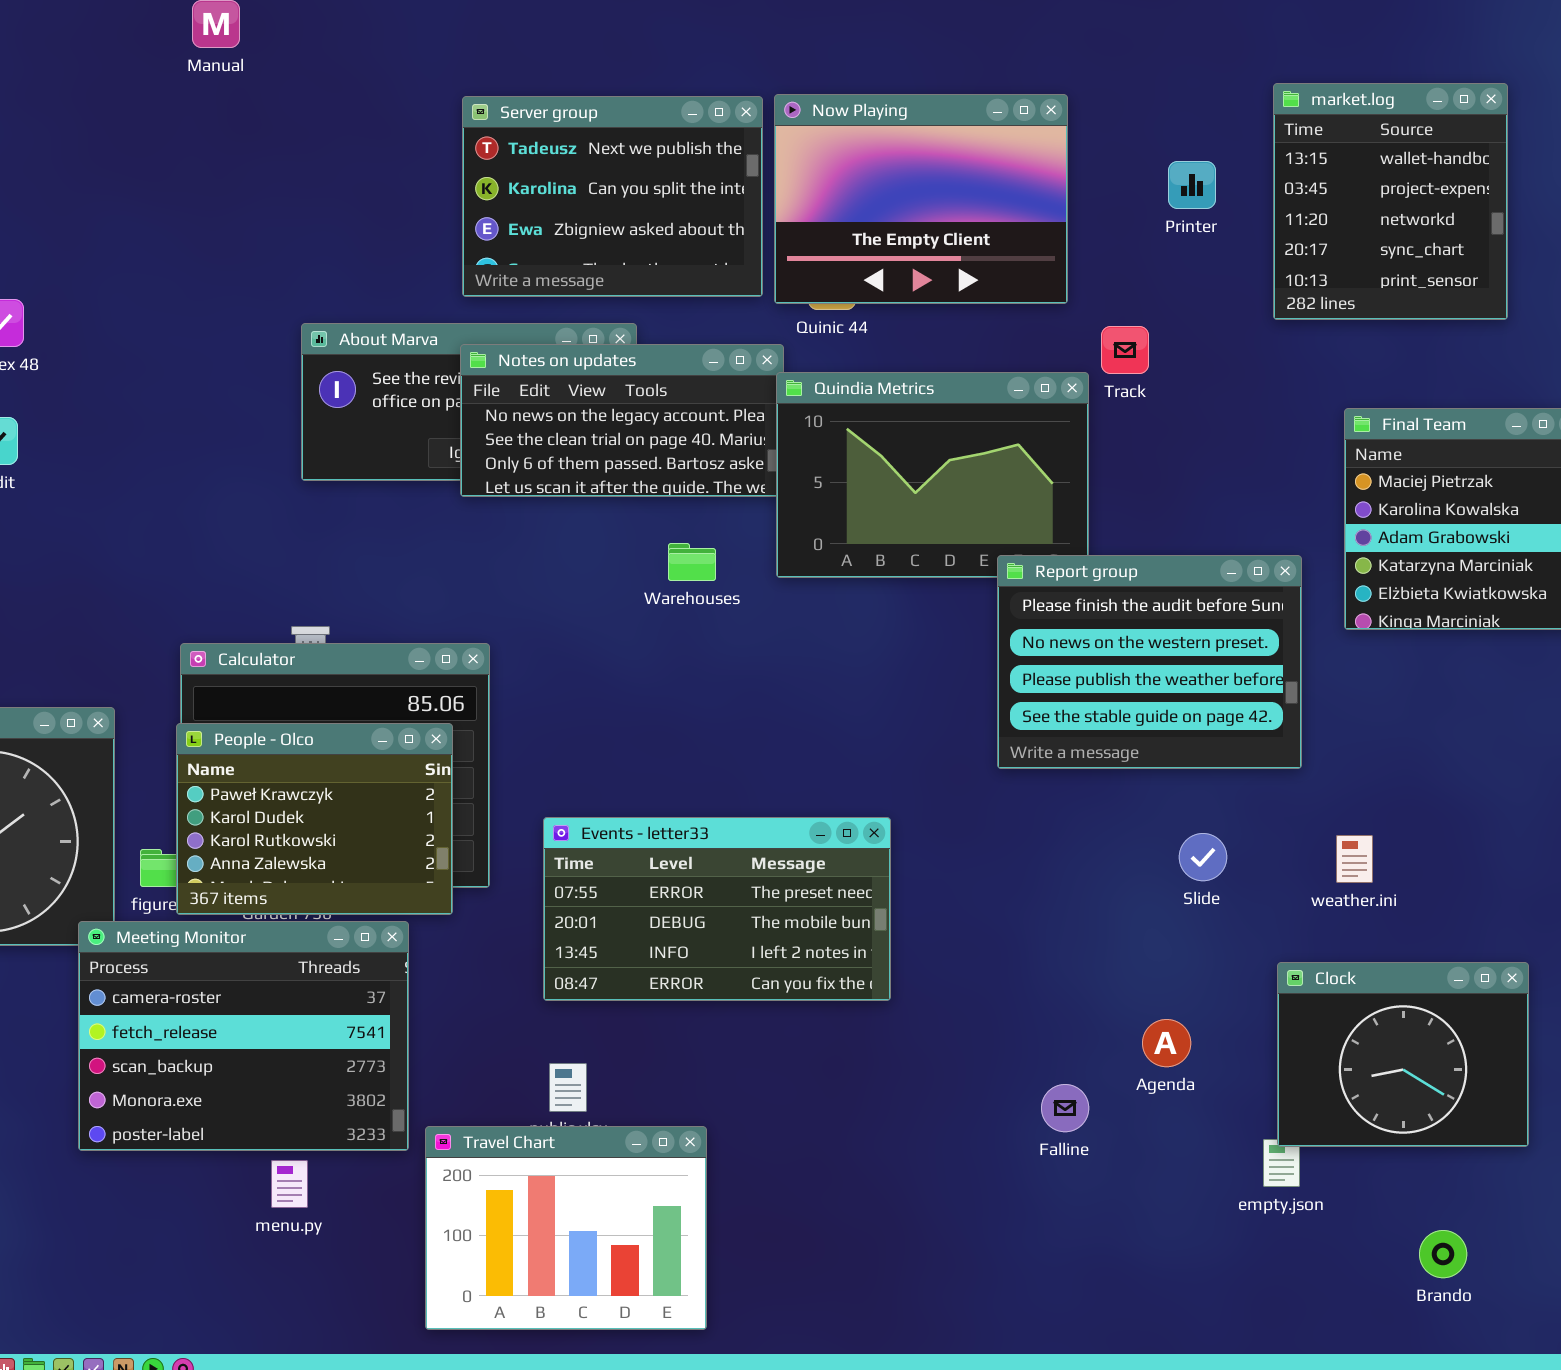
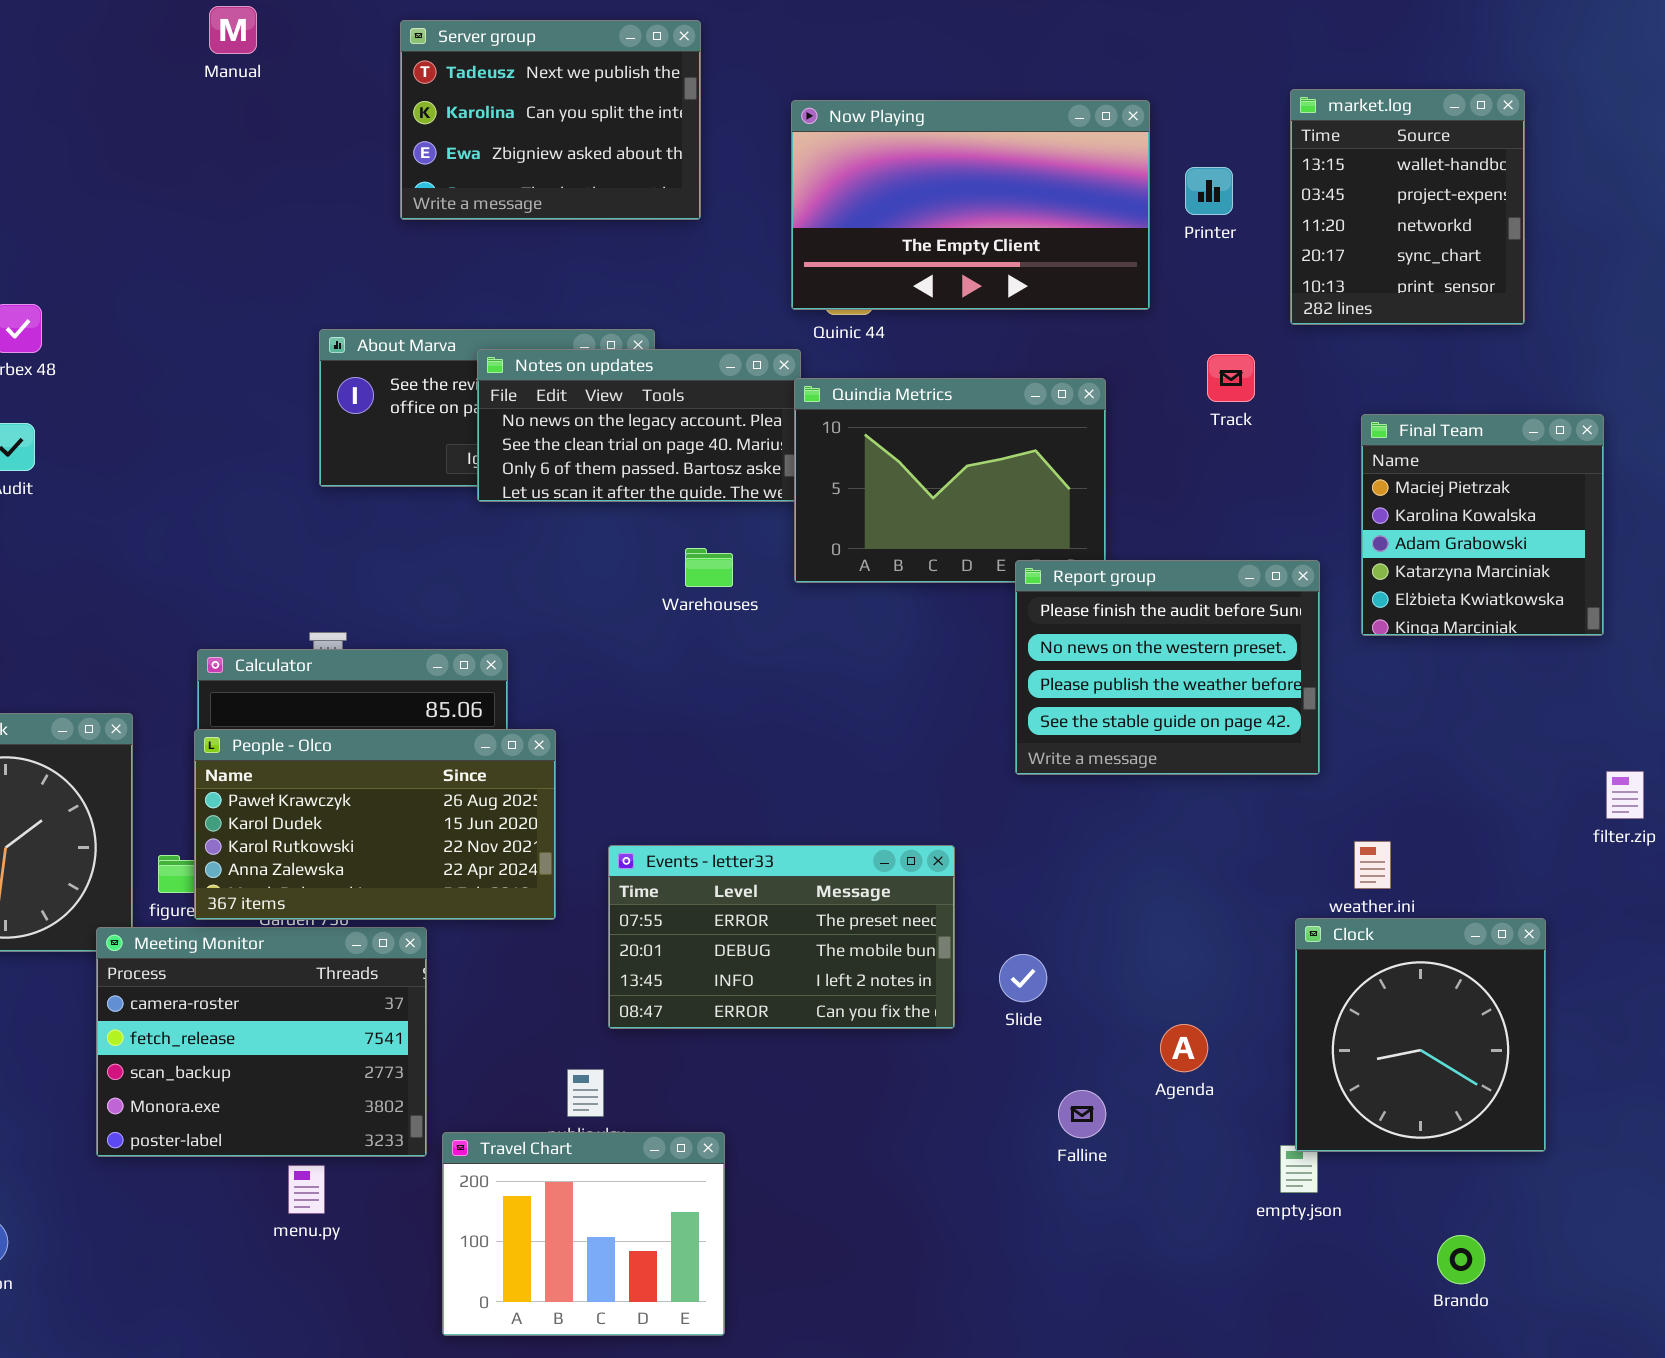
Now Playing: [774,94,1068,304] -> [791,100,1150,310], resized
Server group: [462,96,763,297] -> [400,20,701,220], moved
Track: [1101,326,1149,374] -> [1207,354,1255,402], moved
People - Olco: [176,723,453,915] -> [194,729,556,920], resized
Events - letter33: [543,817,891,1001] -> [608,845,955,1029], moved
Slide: [1179,833,1227,881] -> [999,954,1047,1002], moved
Clock: [1277,962,1529,1147] -> [1295,918,1546,1152], resized

